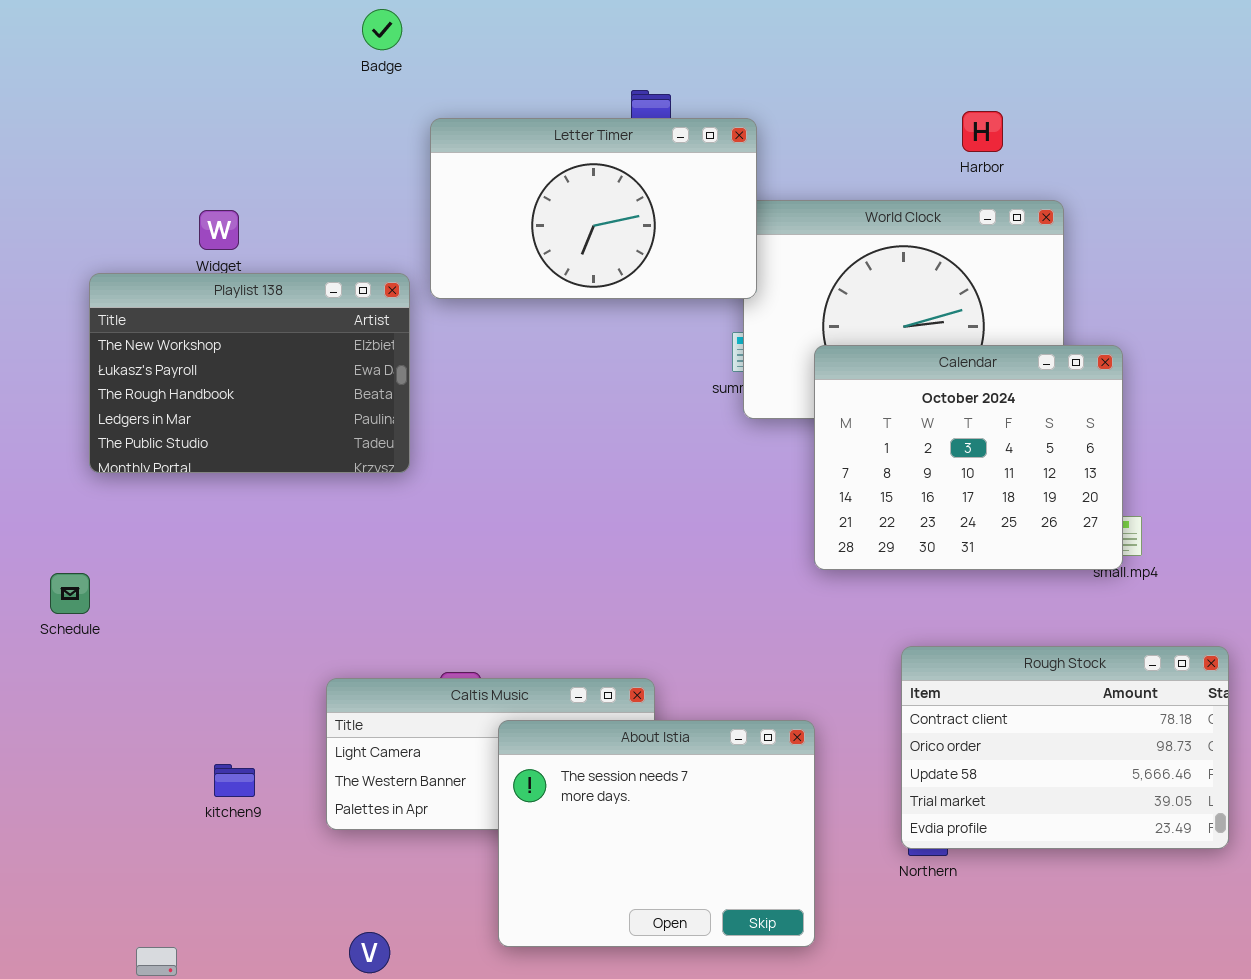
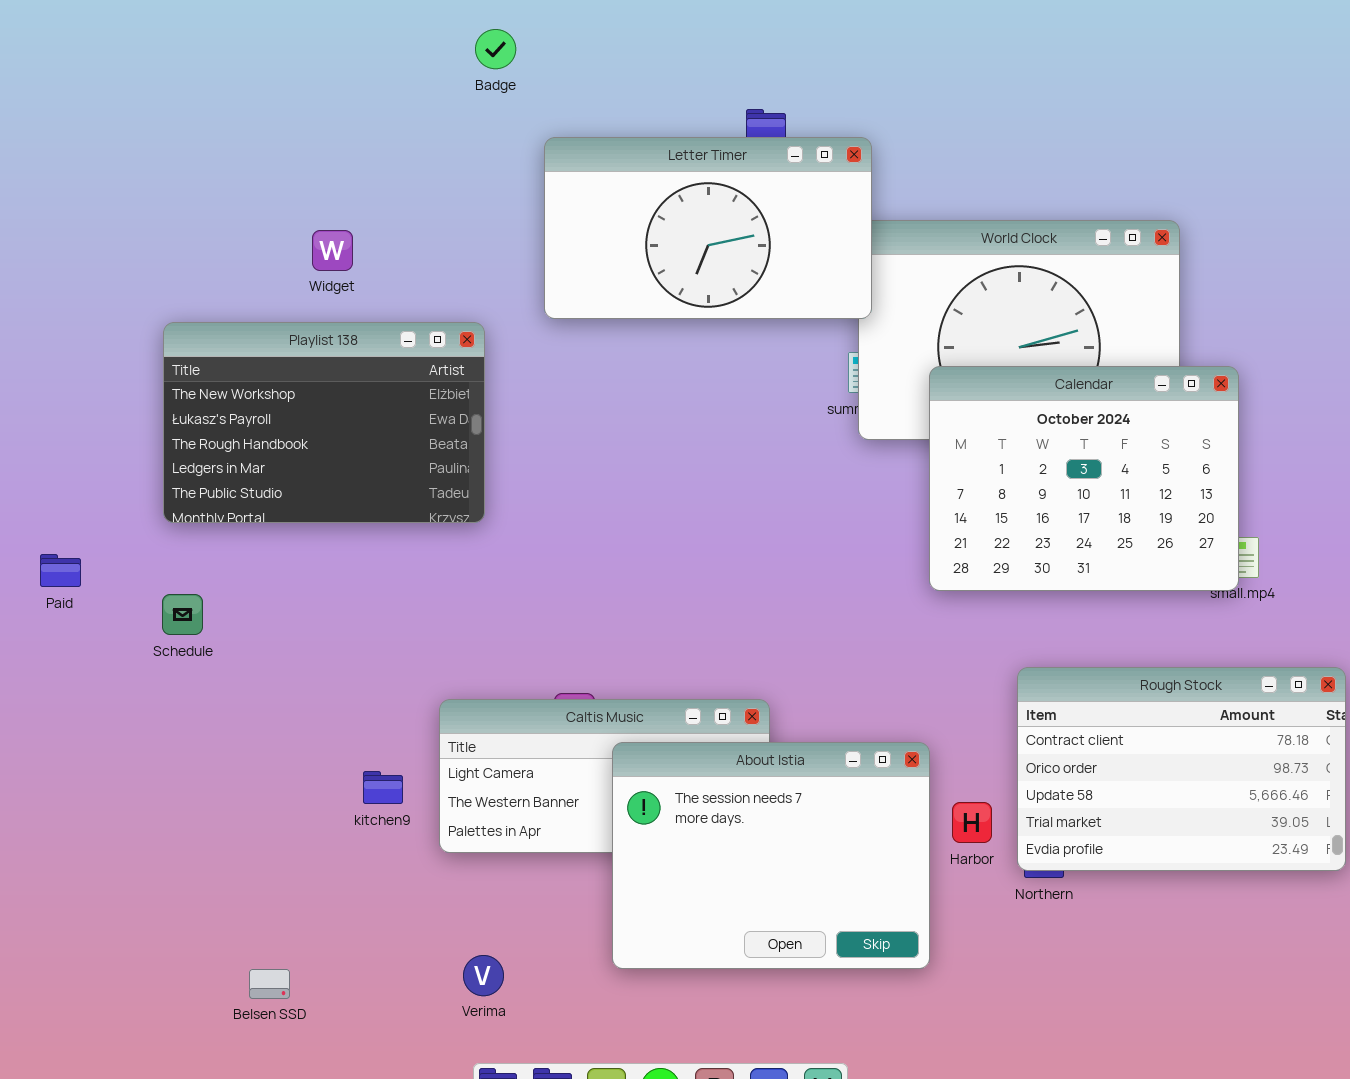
Harbor: [962,111,1003,152] -> [952,802,992,843], moved
Playlist 138: [89,273,410,473] -> [163,322,485,523], moved
kitchen9: [214,764,255,797] -> [363,771,403,804], moved

